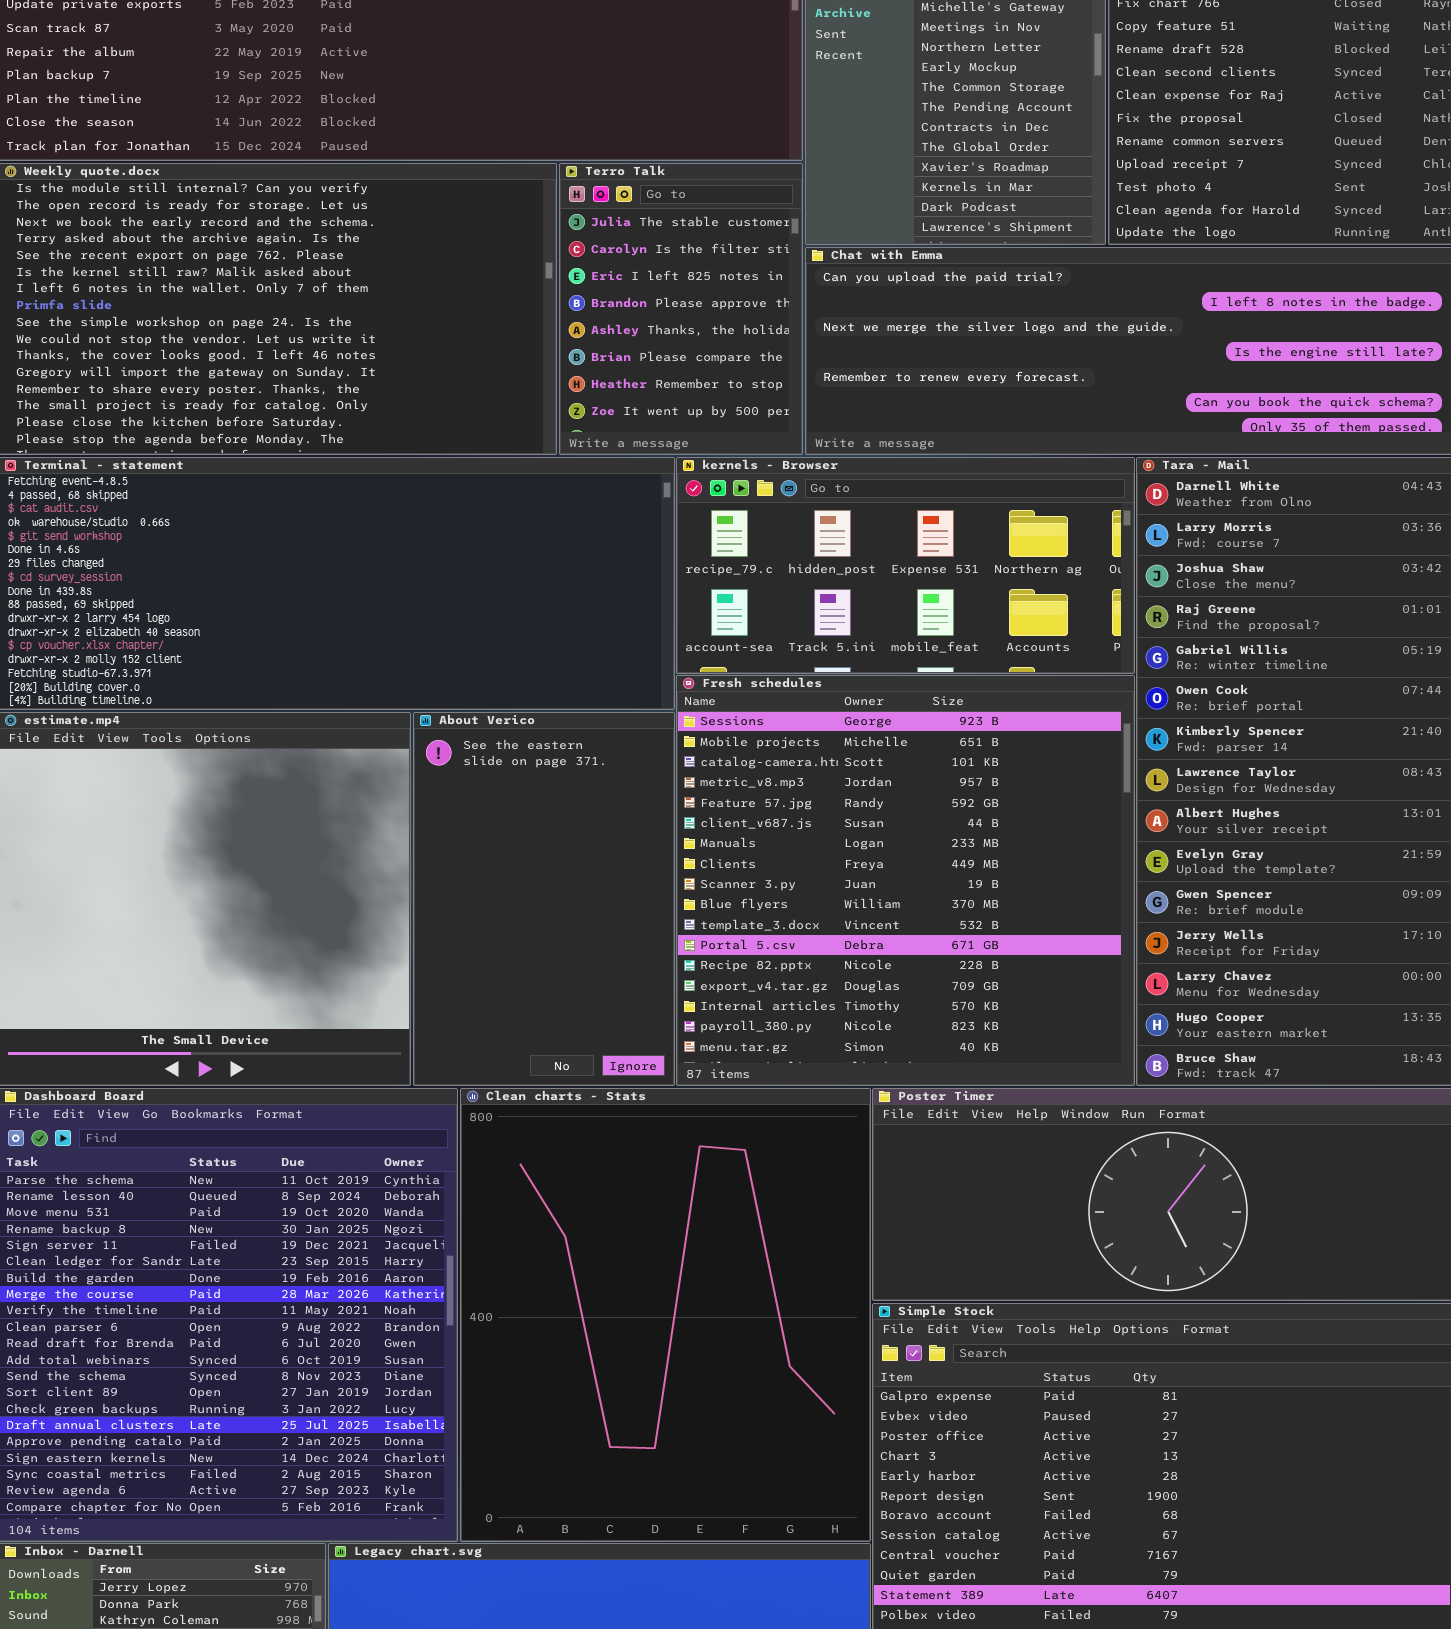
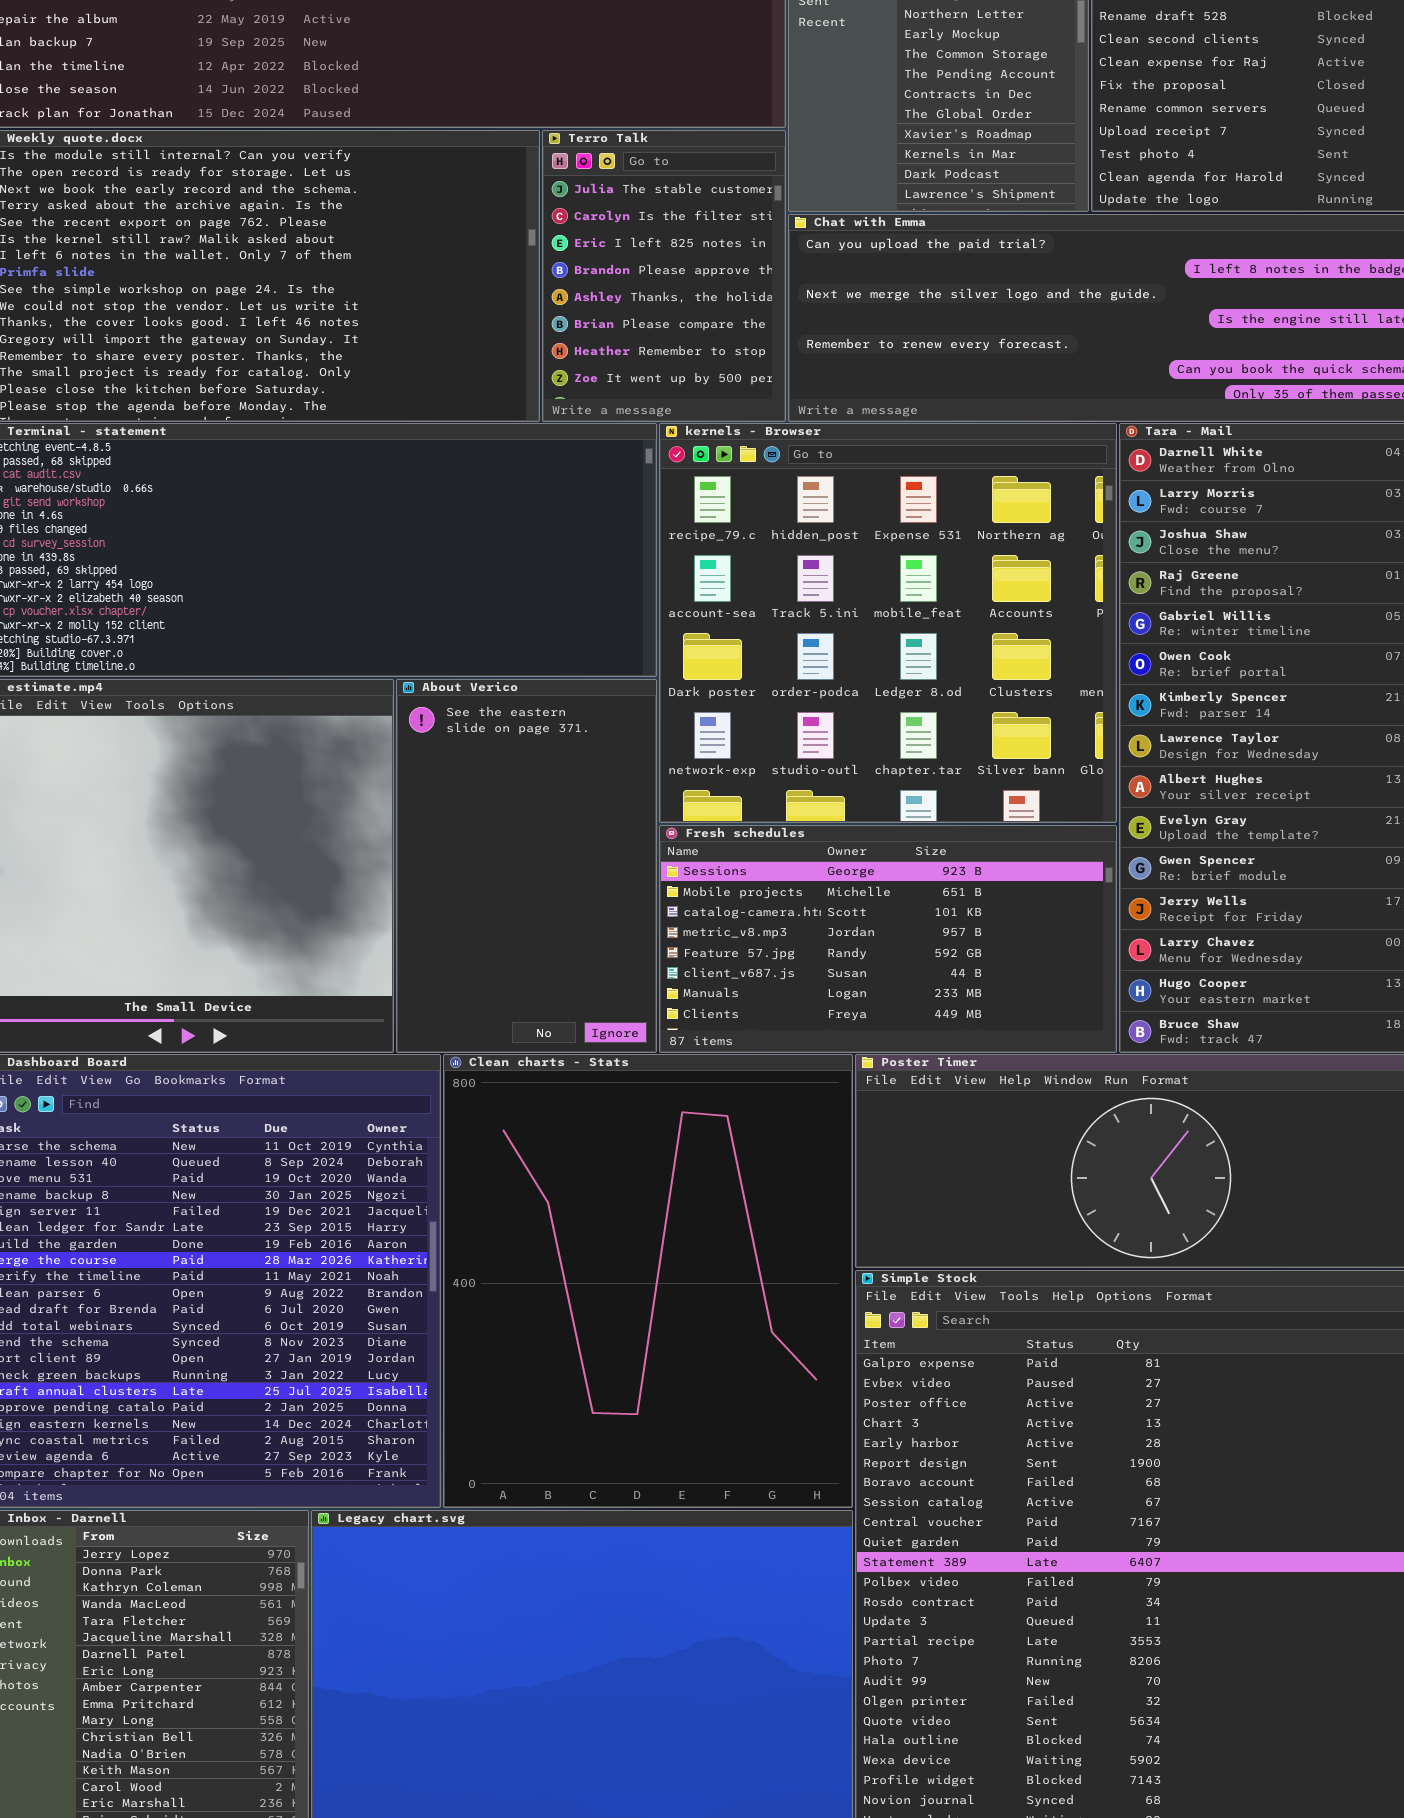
kernels - Browser: [676,457,1135,674] -> [659,423,1117,823], resized
Fresh schedules: [676,675,1135,1086] -> [659,825,1117,1053], resized

